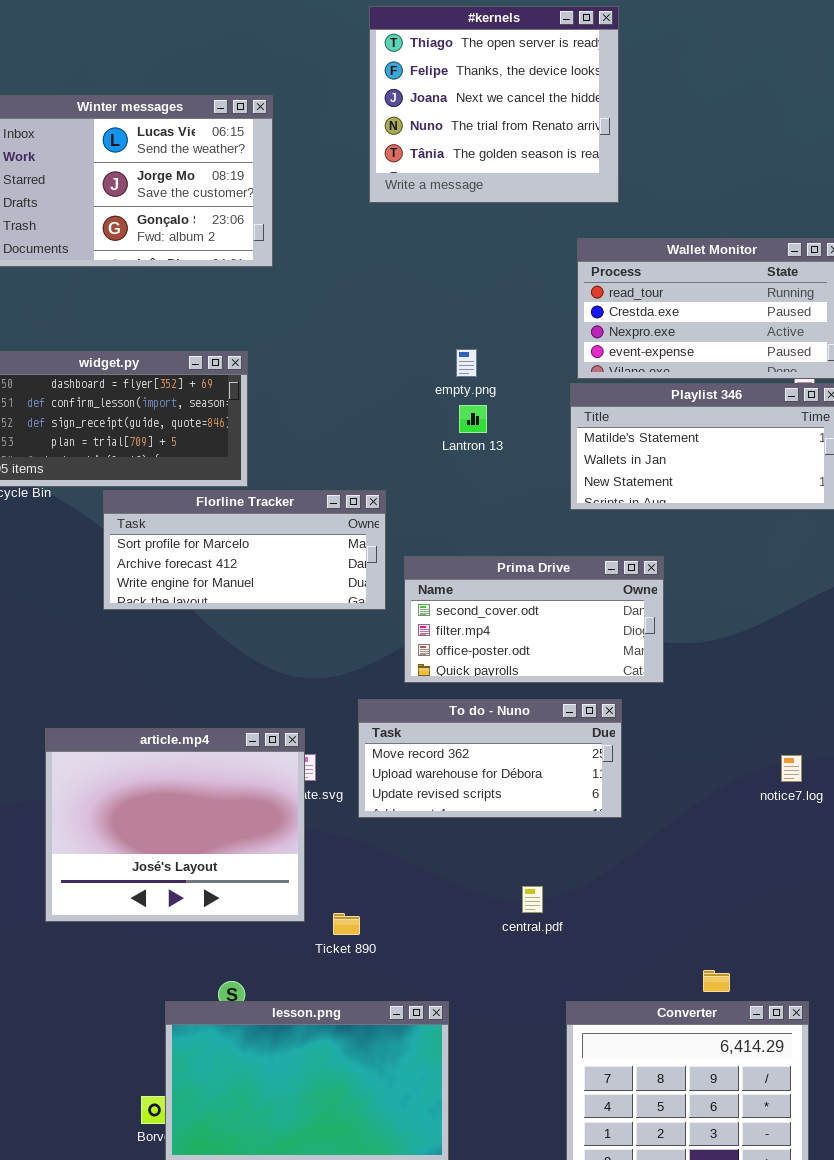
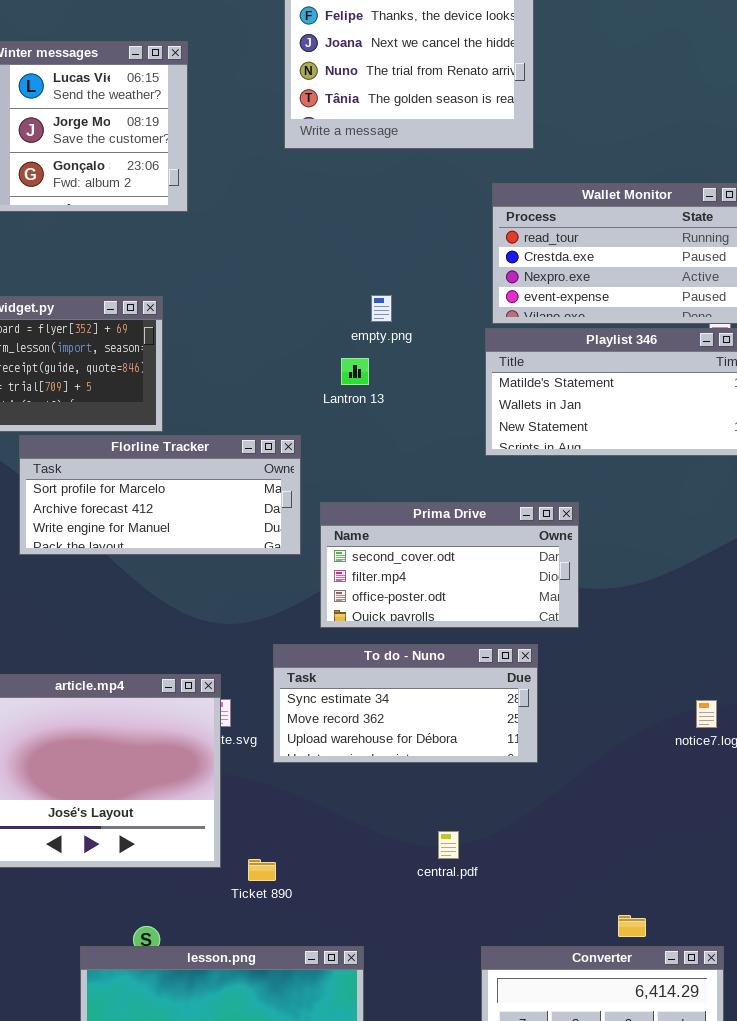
Lantron 13: [459,405,487,433] -> [341,358,369,385], moved
To do - Nuno: [358,699,622,818] -> [273,644,538,763], scrolled up 1 row

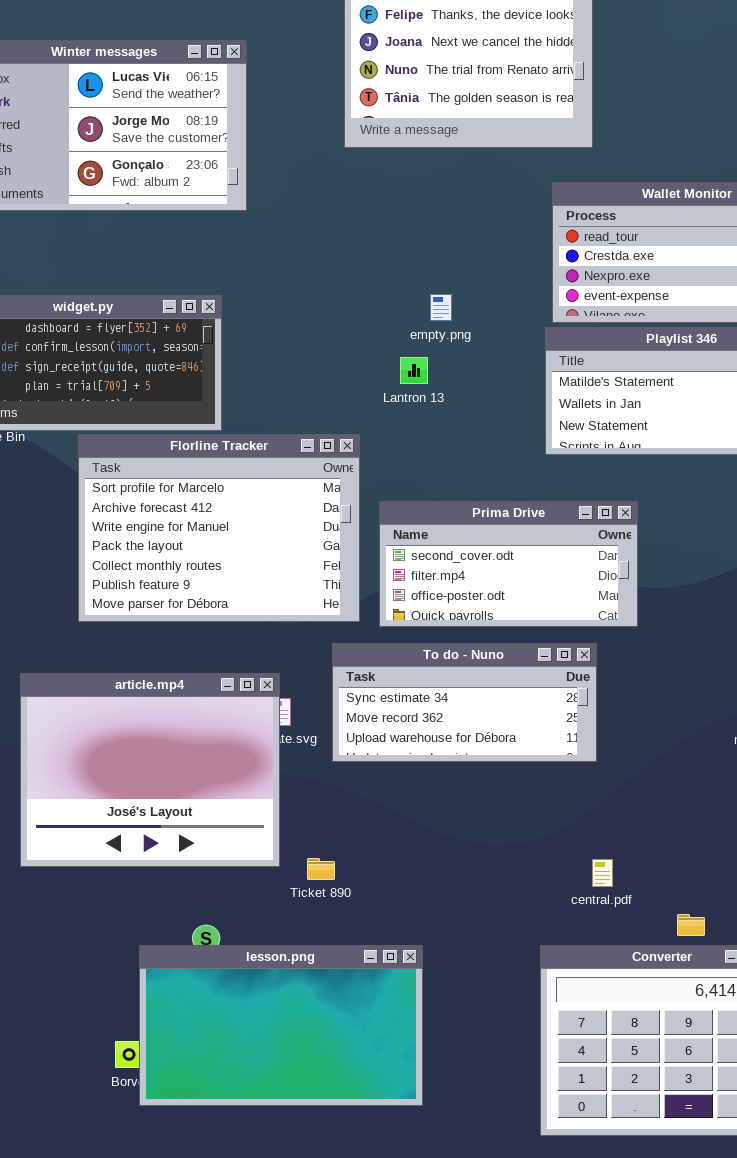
Florline Tracker: [19,435,301,555] -> [78,434,360,622], resized
central.pdf: [438,831,459,859] -> [592,859,613,887], moved

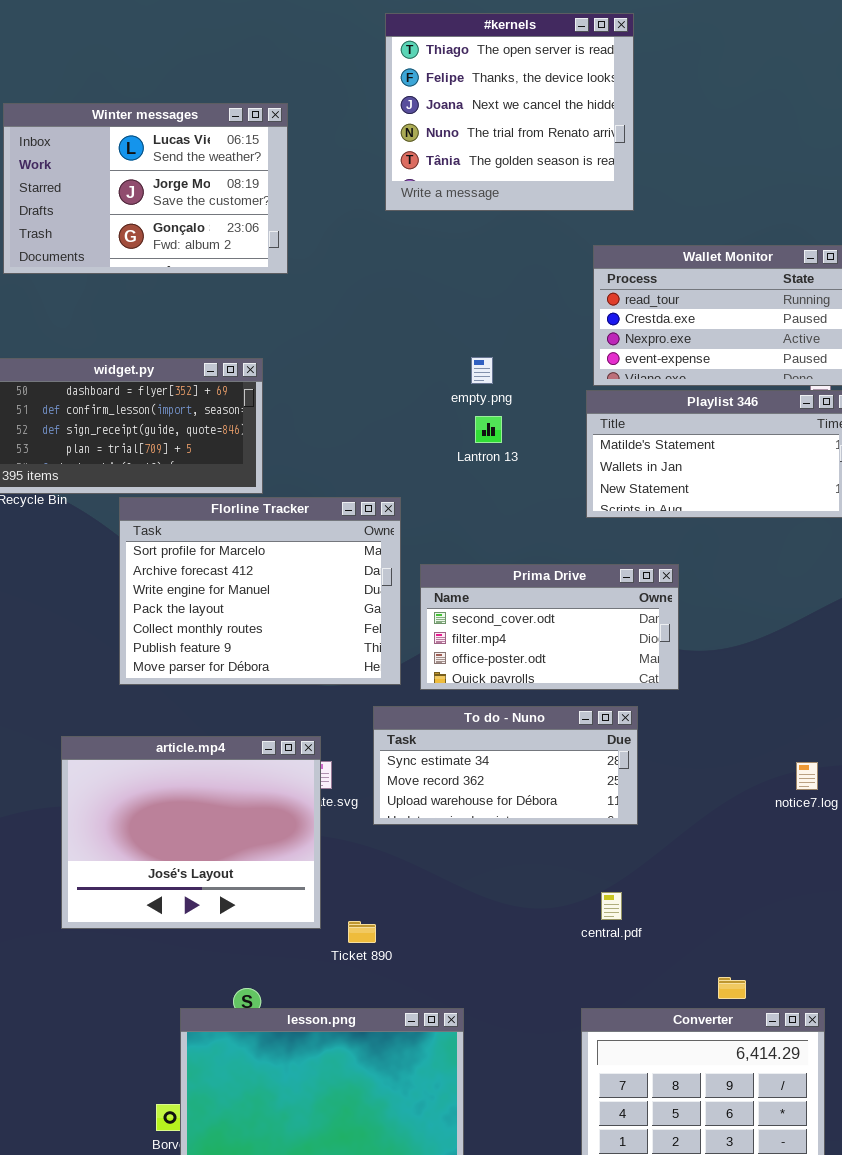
Lantron 13: [400,357,428,384] -> [475,416,502,443], moved
central.pdf: [592,859,613,887] -> [601,892,622,920], moved

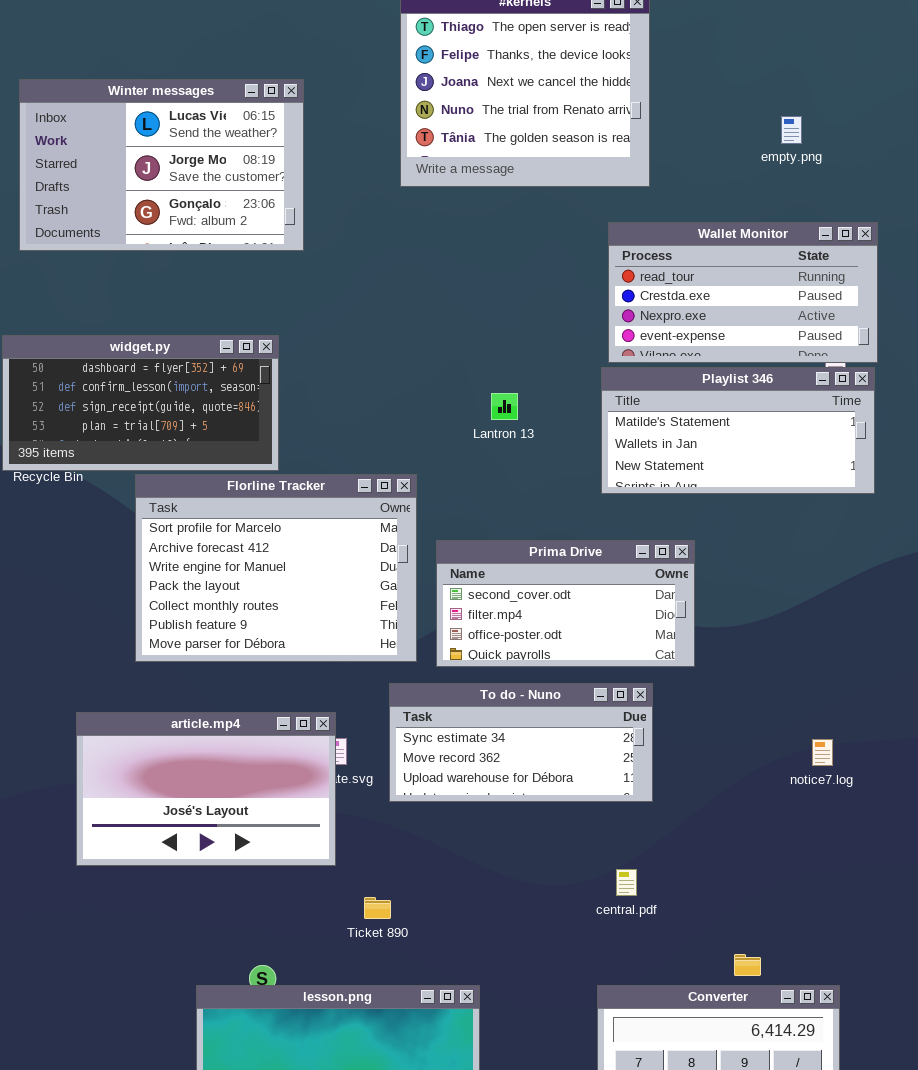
empty.png: [471,357,493,384] -> [781,116,802,144], moved
article.mp4: [61,736,321,929] -> [76,712,336,866], resized

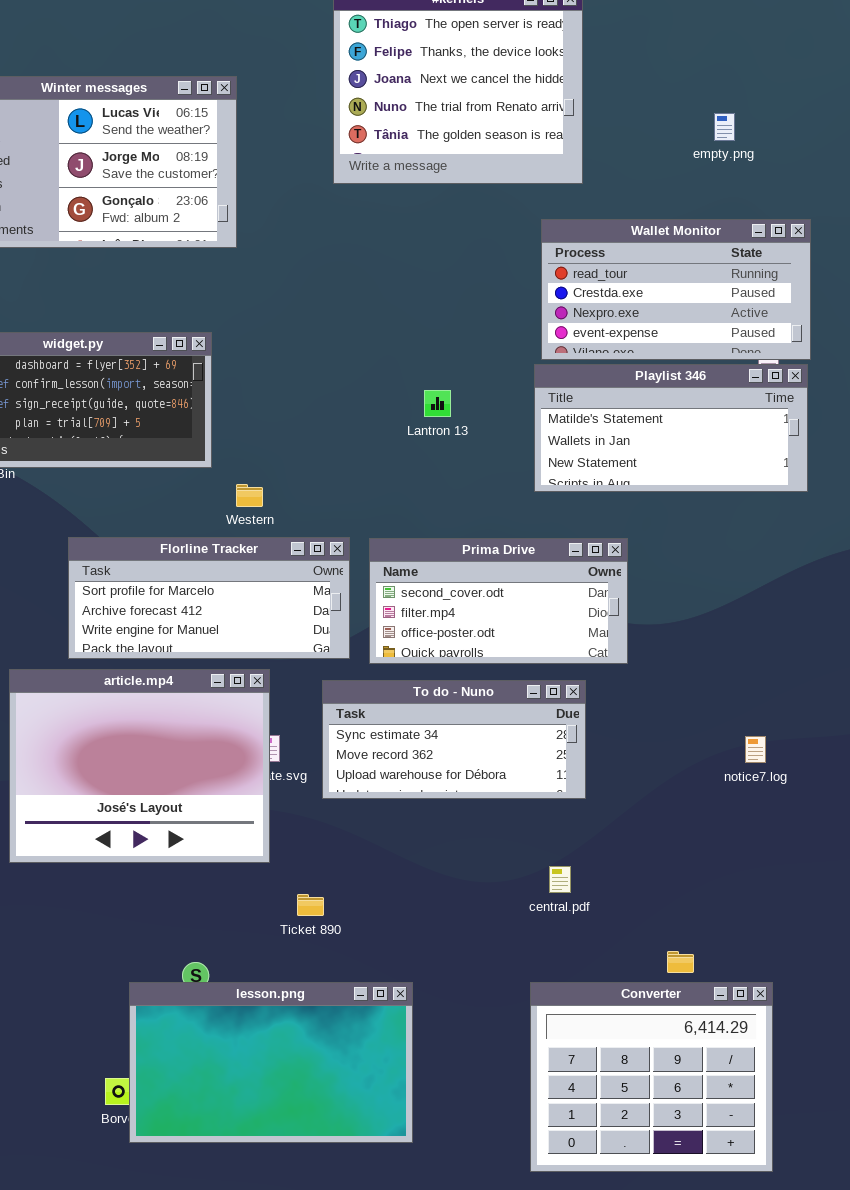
Florline Tracker: [135,474,417,662] -> [68,537,350,659], resized
article.mp4: [76,712,336,866] -> [9,669,270,863], resized

